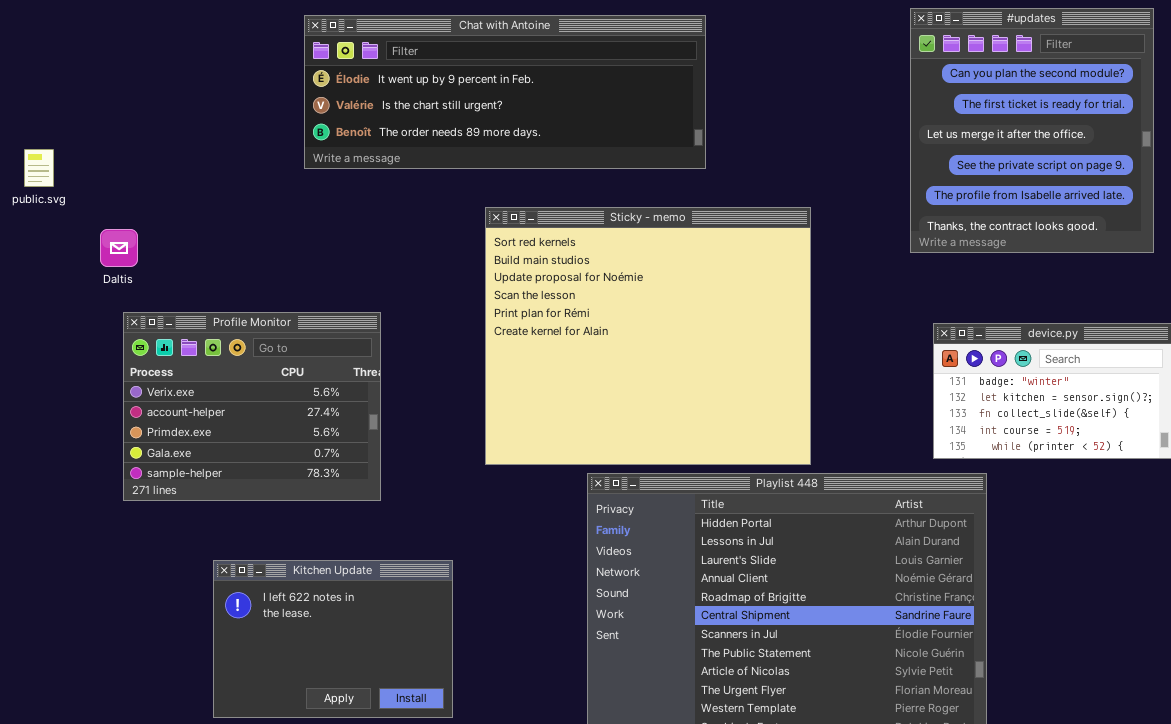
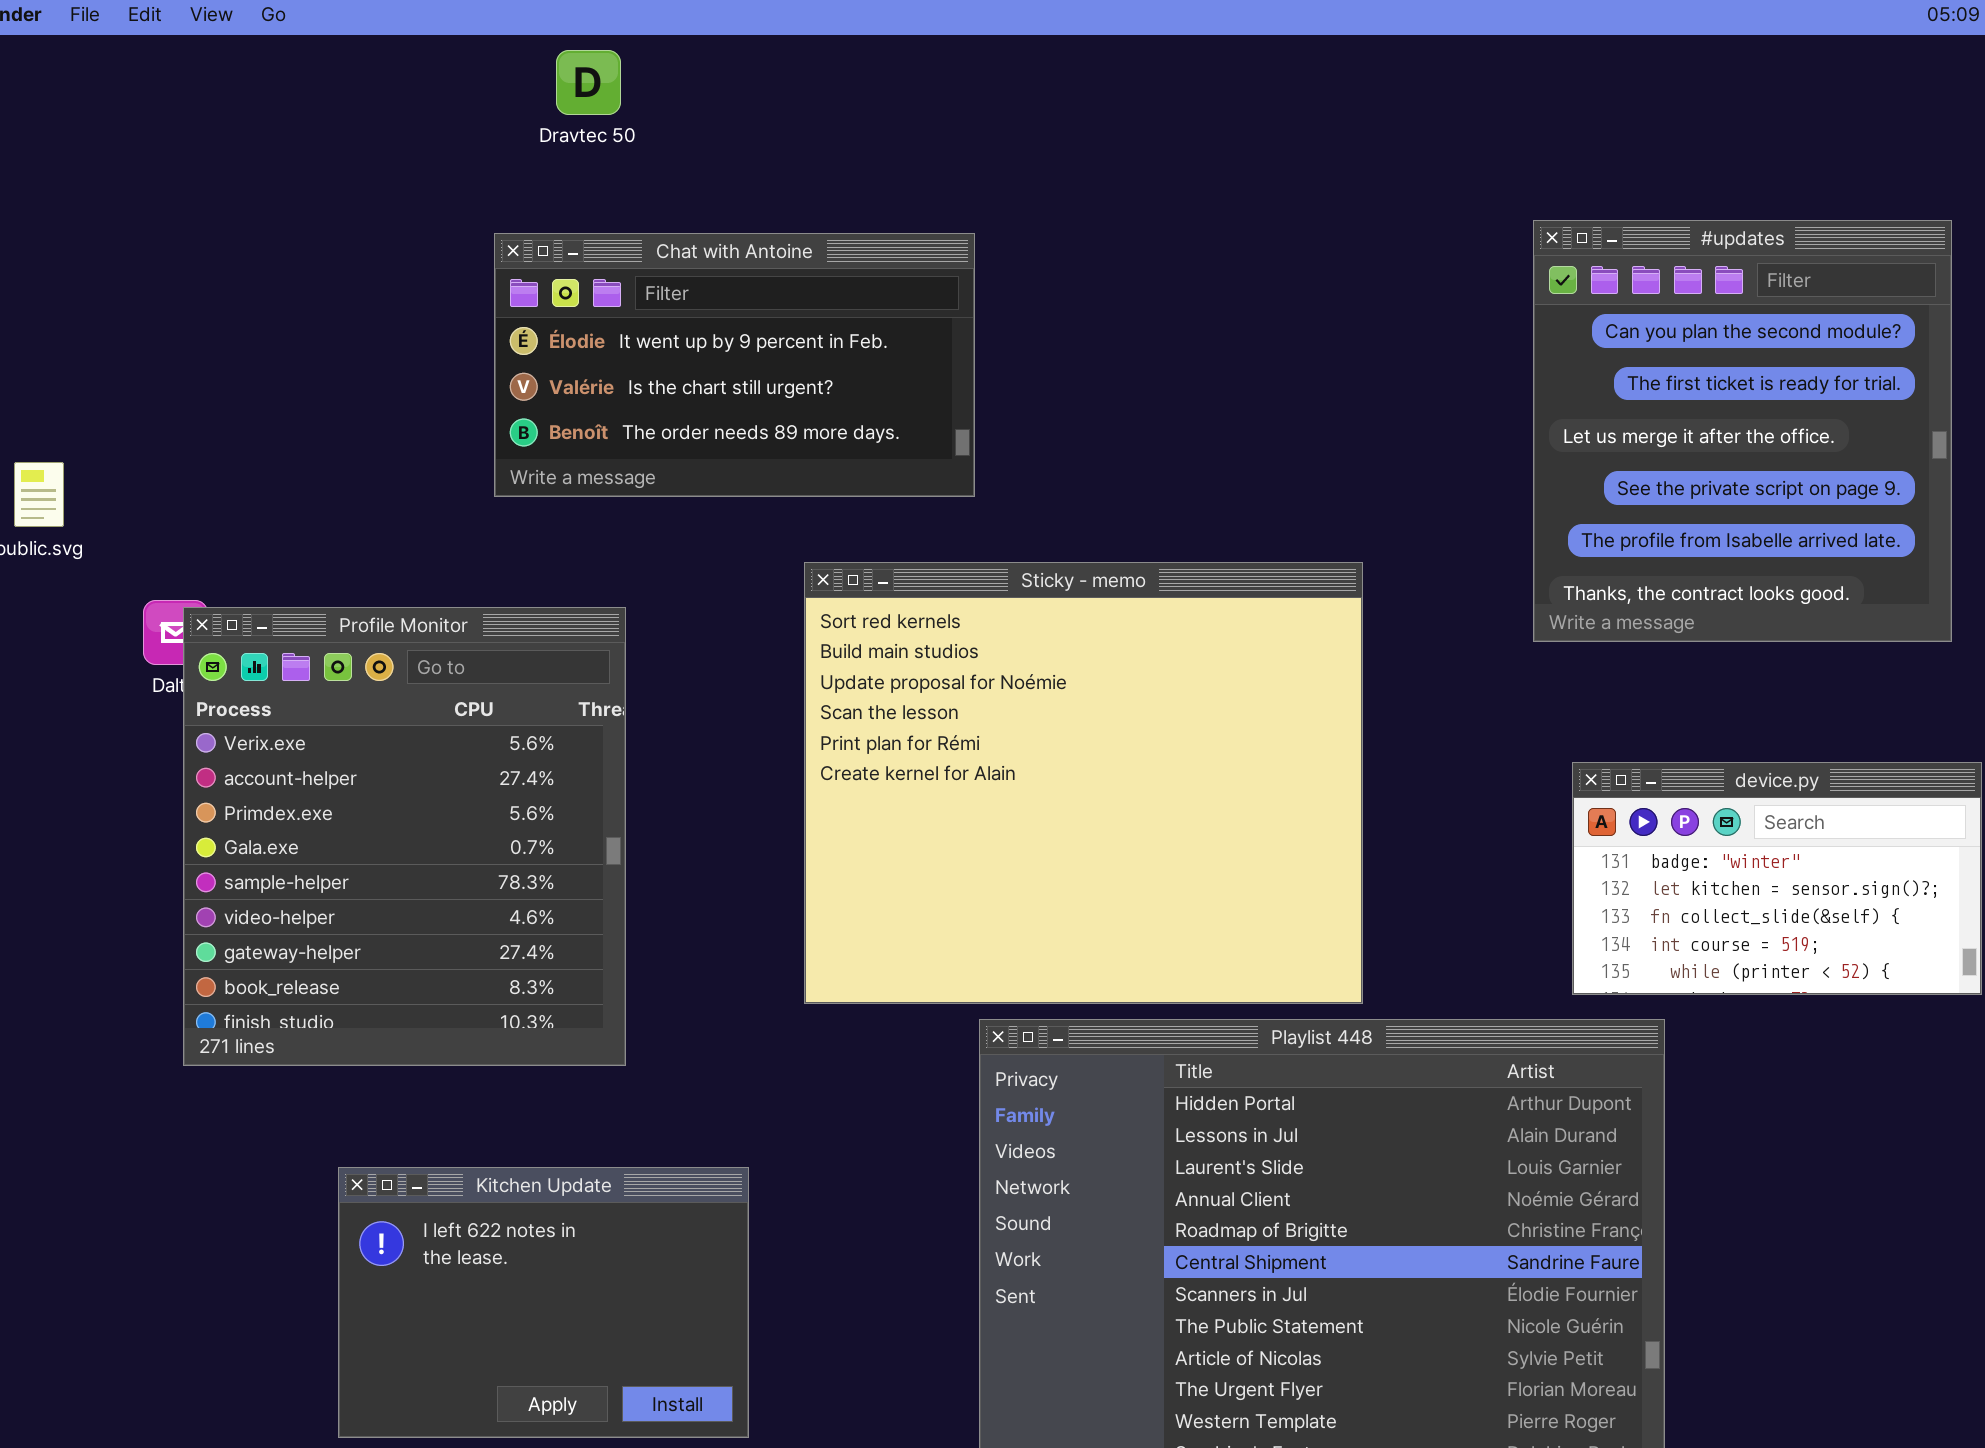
Chat with Antoine: [304,15,706,169] -> [494,233,975,497], resized
Profile Monitor: [123,312,381,501] -> [183,607,626,1066], resized

